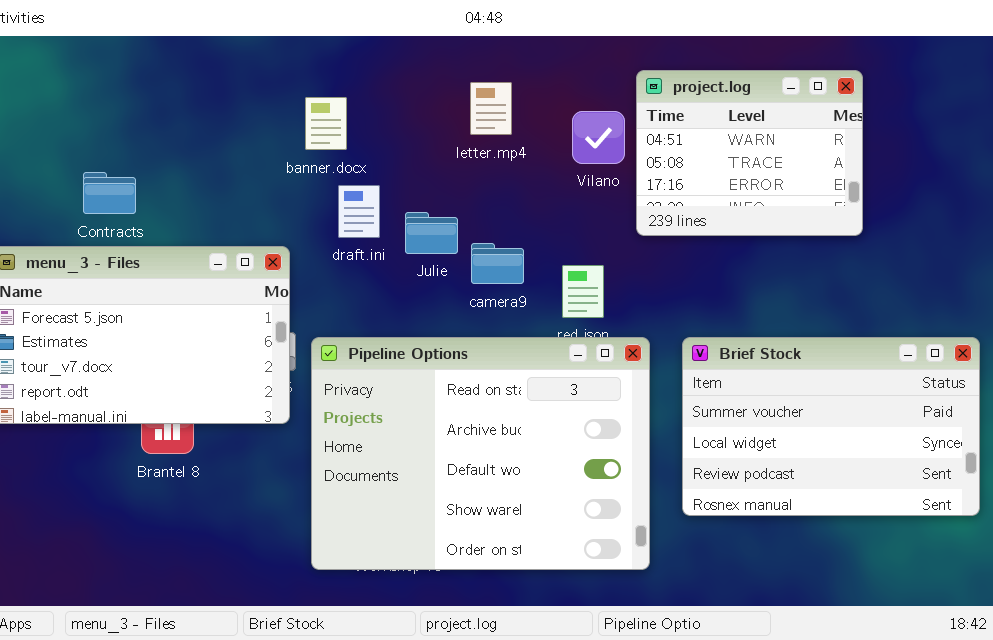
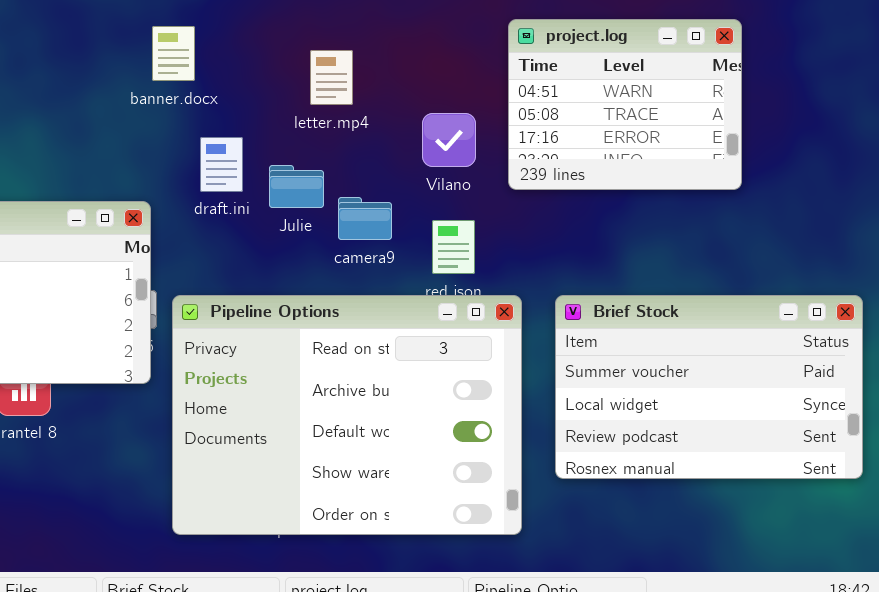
letter.mp4: [470,82,512,135] -> [310,50,353,105], moved
banner.docx: [305,97,347,150] -> [152,26,195,81], moved
Vilano: [572,111,625,164] -> [422,113,476,167], moved

